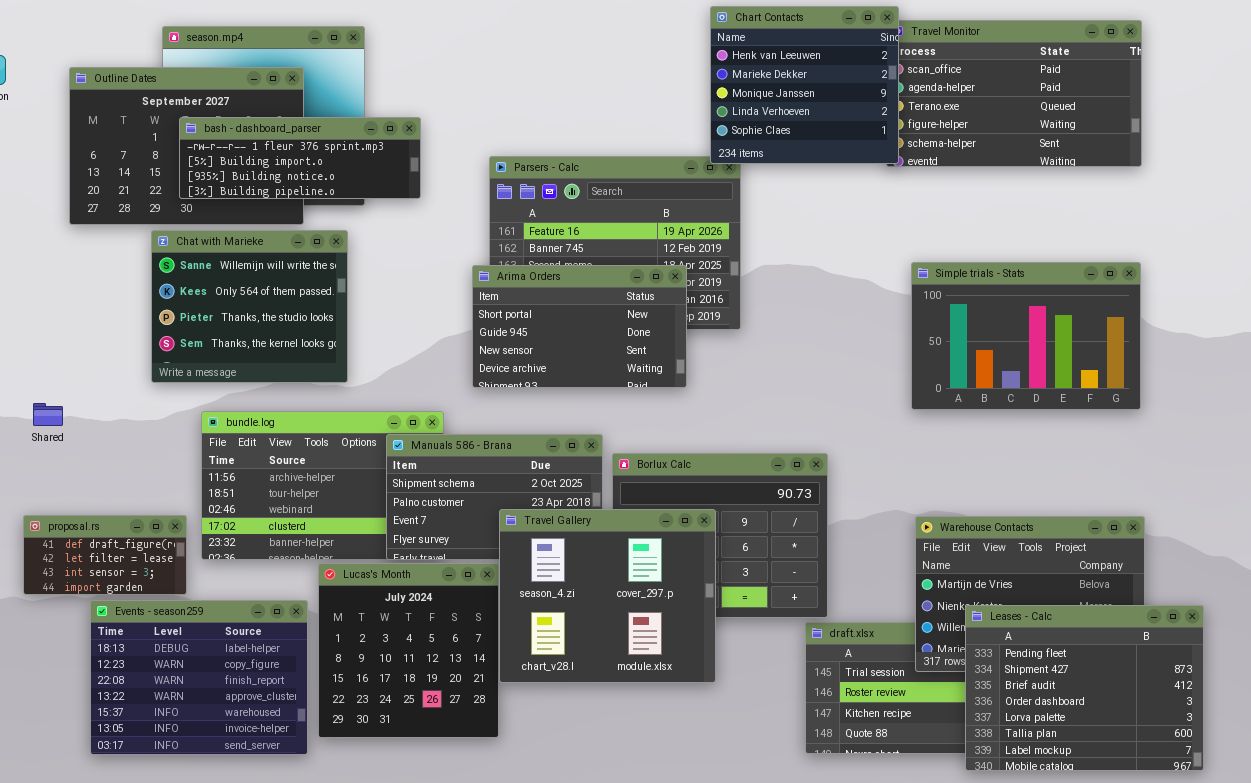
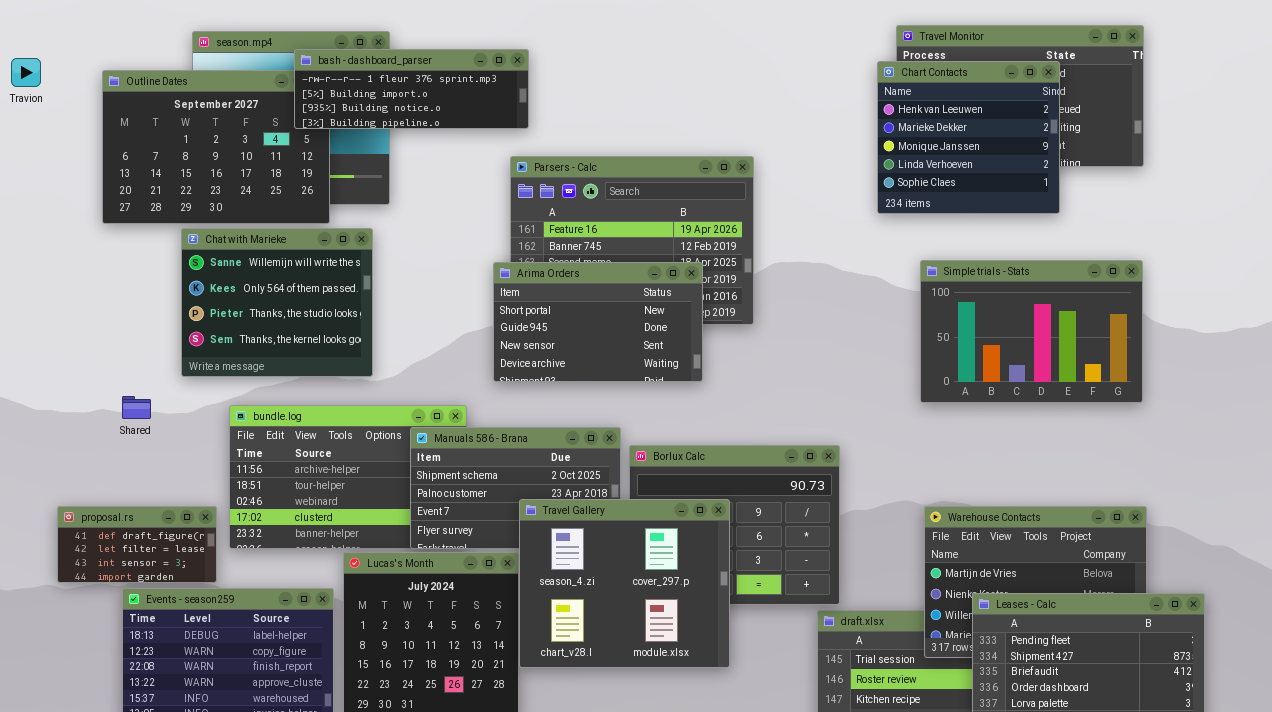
Chart Contacts: [710,6,899,164] -> [877,61,1060,214], moved
bash - dashboard_parser: [179,117,421,199] -> [294,49,529,129], moved
Shared: [33,403,63,426] -> [122,396,151,419], moved

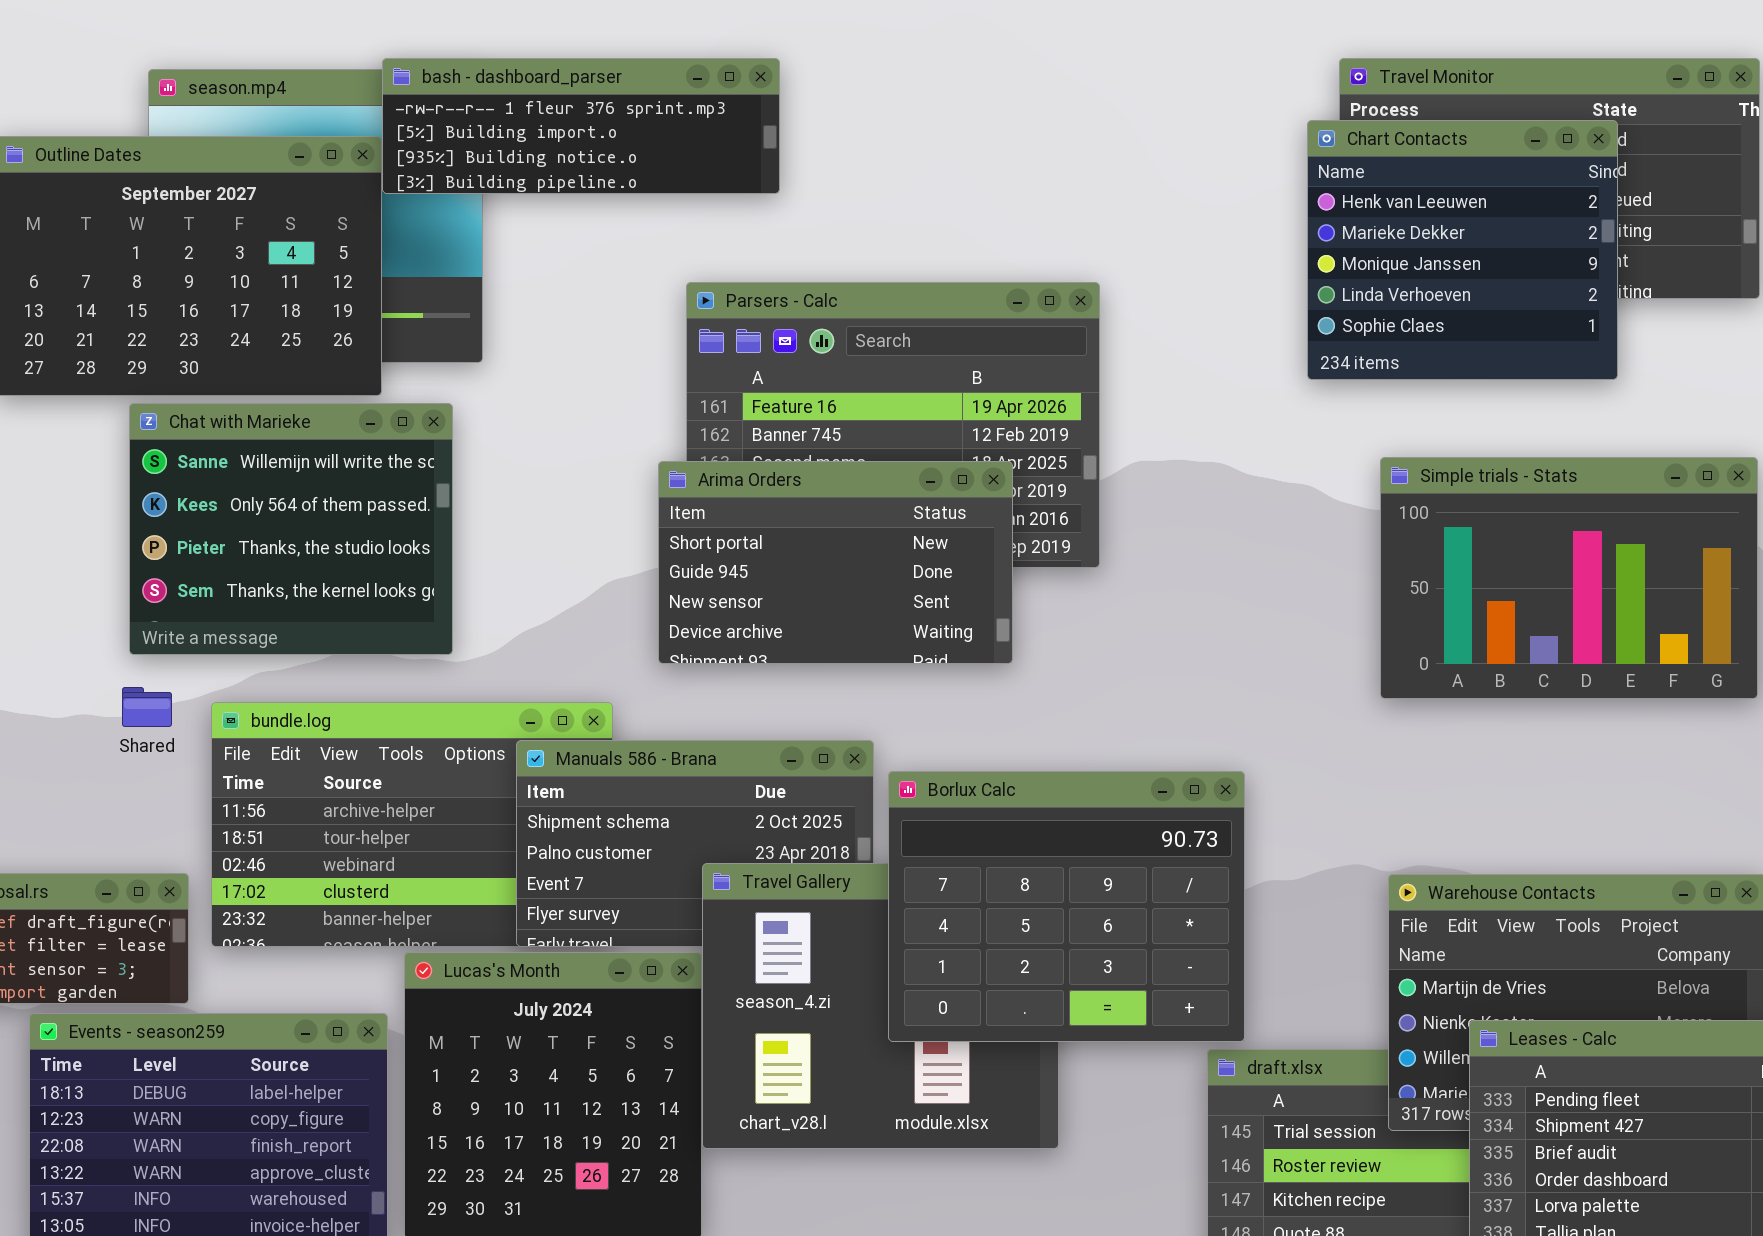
bash - dashboard_parser: [294,49,529,129] -> [382,58,780,194], moved
Shared: [122,396,151,419] -> [122,687,172,727], moved
Borlux Calc: [629,445,840,605] -> [888,771,1245,1042], raised

